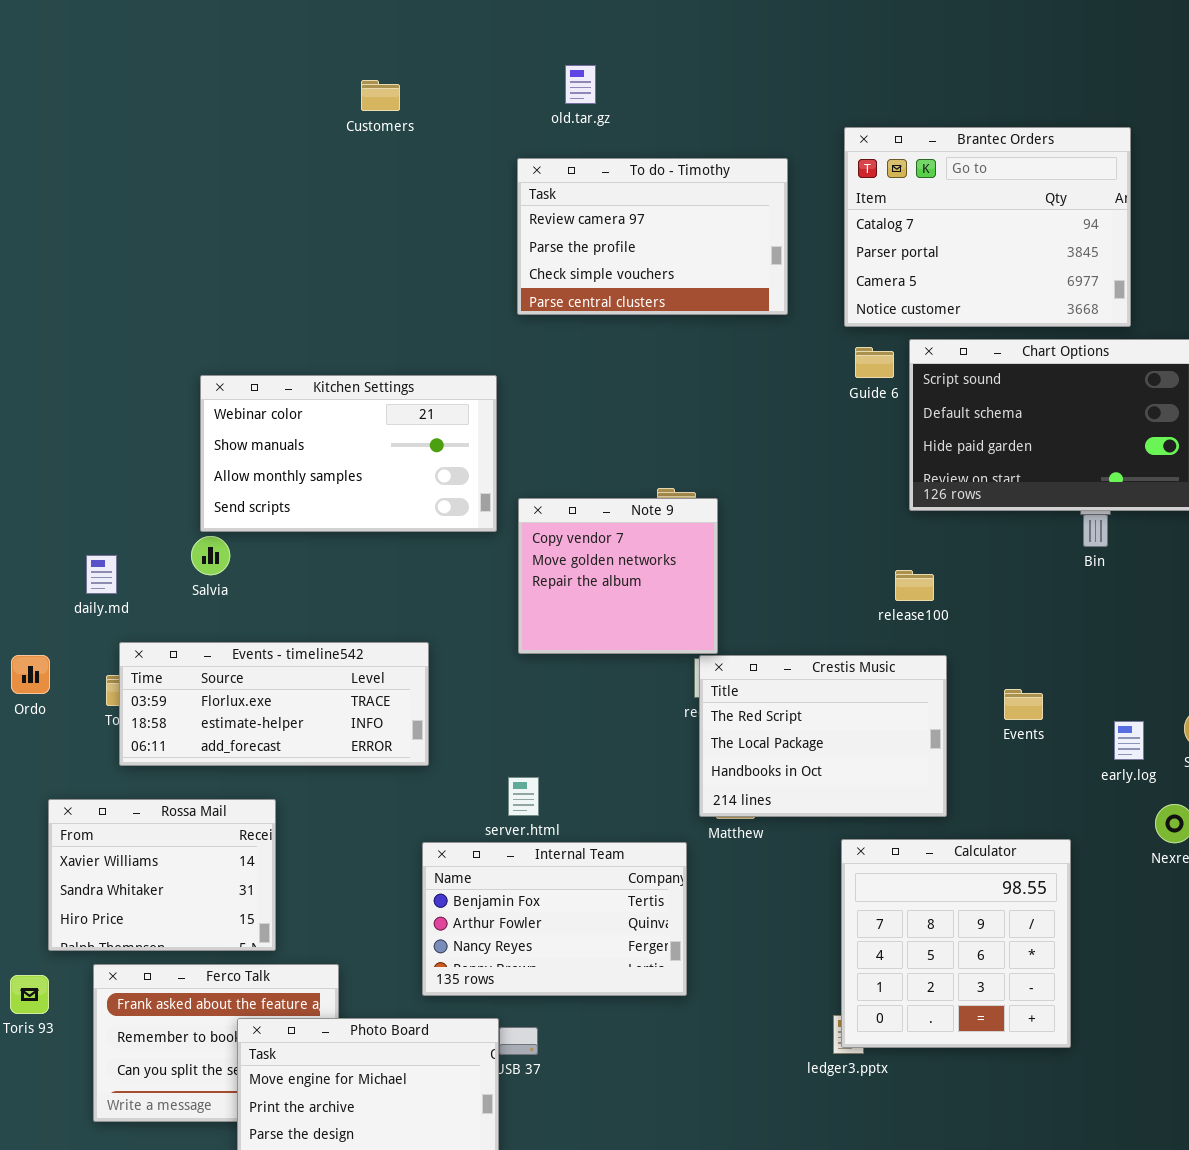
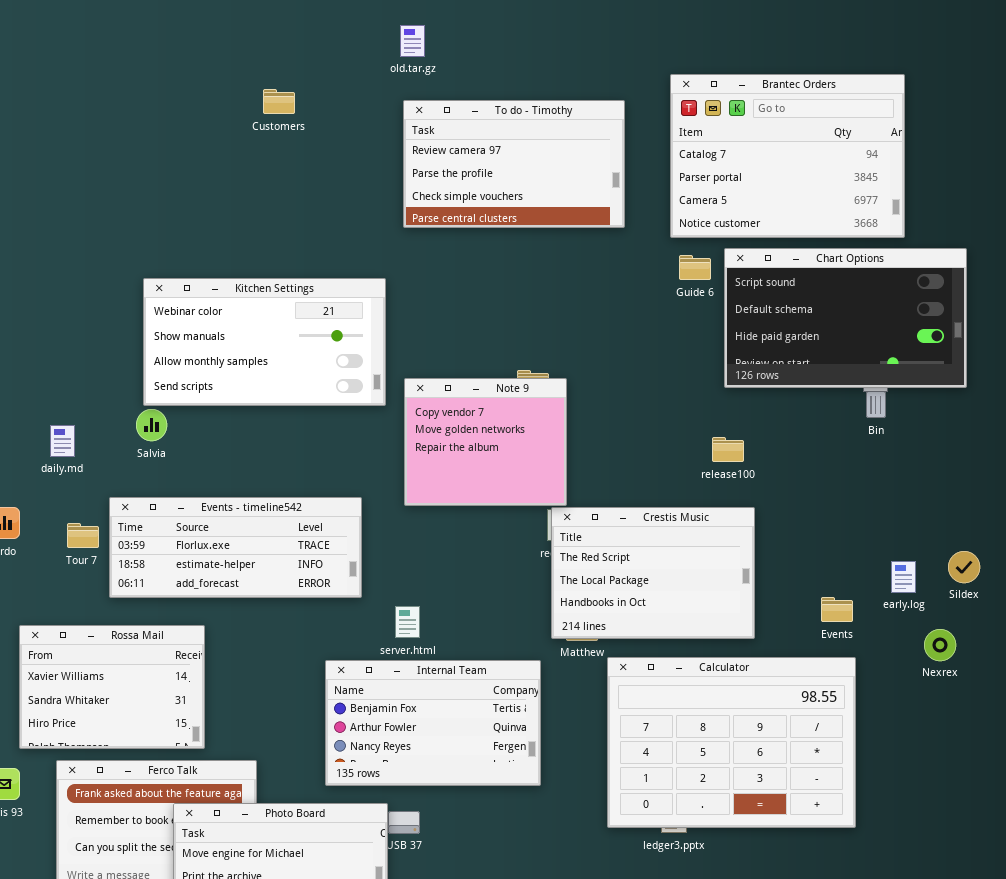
old.tar.gz: [565,65,596,104] -> [400,25,425,57], moved
Customers: [361,80,400,111] -> [263,89,295,114], moved
Events - timeline542: [119,642,429,766] -> [109,497,362,598], moved
Events: [1004,689,1043,720] -> [821,597,853,622], moved
Calculator: [841,839,1071,1048] -> [607,657,856,828], resized

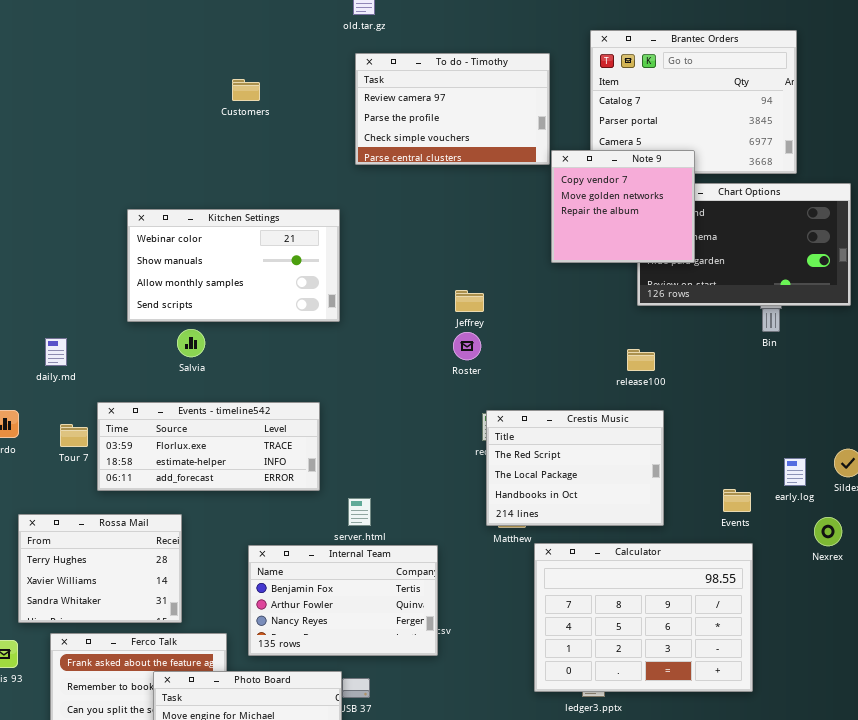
Customers: [263,89,295,114] -> [232,79,260,101], moved
Note 9: [404,378,567,506] -> [551,150,695,263], moved
Salvia: [136,409,167,441] -> [177,329,205,357], moved
Rossa Mail: [19,625,205,749] -> [18,514,182,623], scrolled up 1 row
Internal Team: [325,660,541,786] -> [248,545,438,656], moved

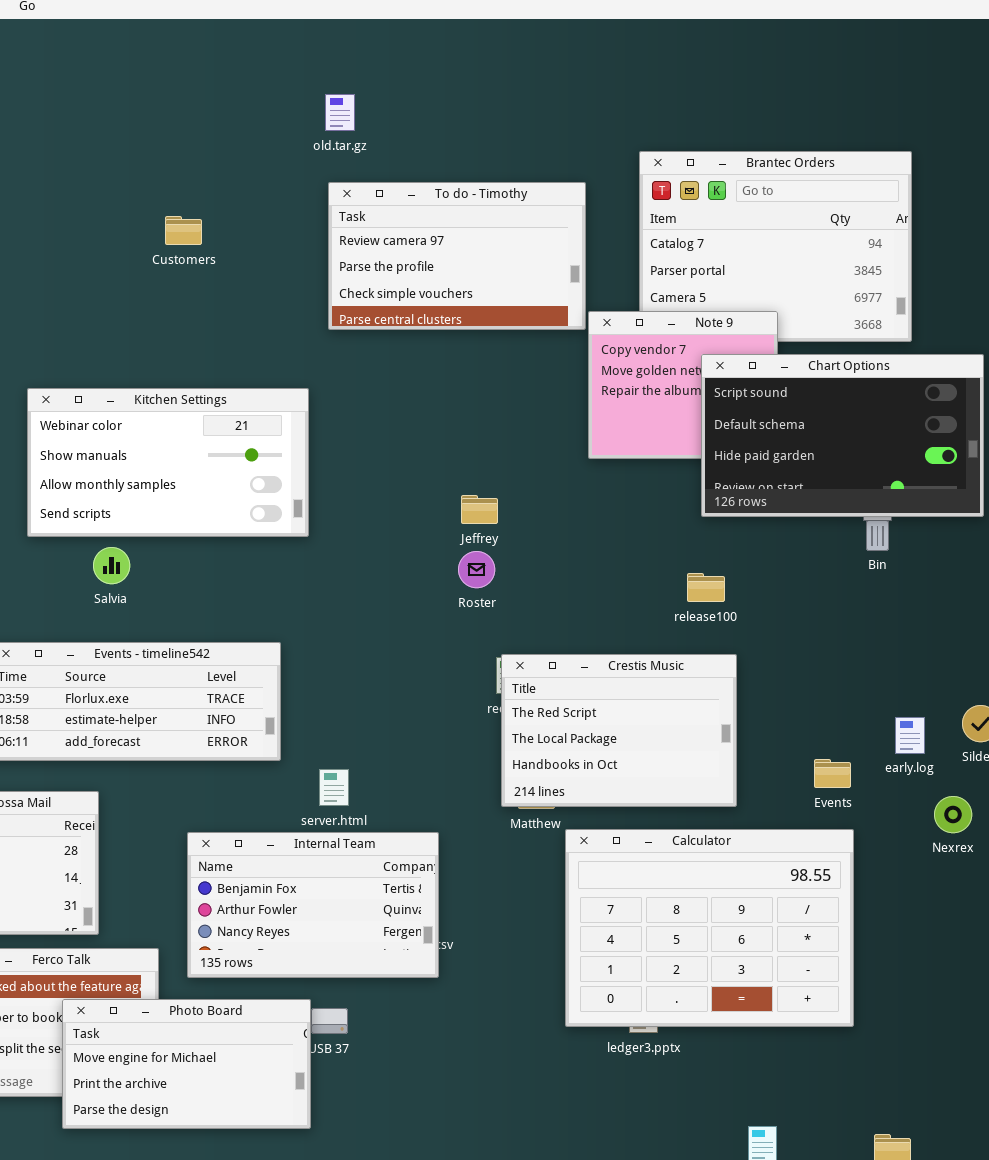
Chart Options: [637,183,851,306] -> [701,354,984,517], raised

